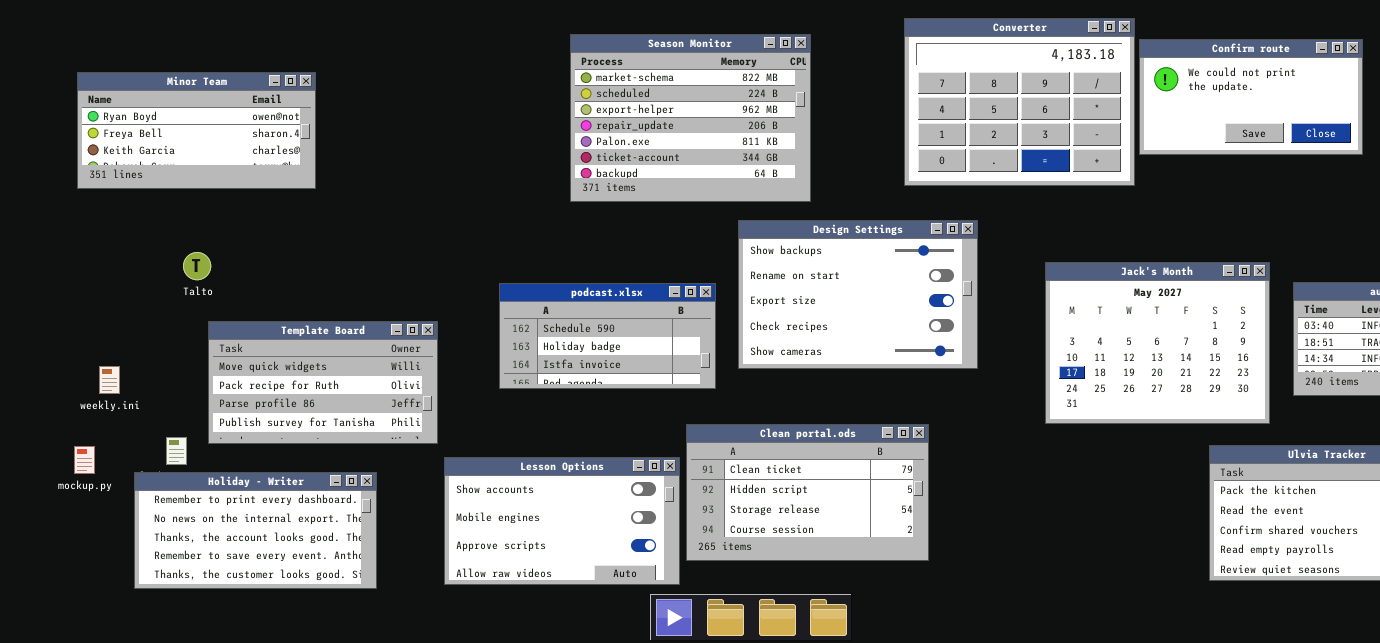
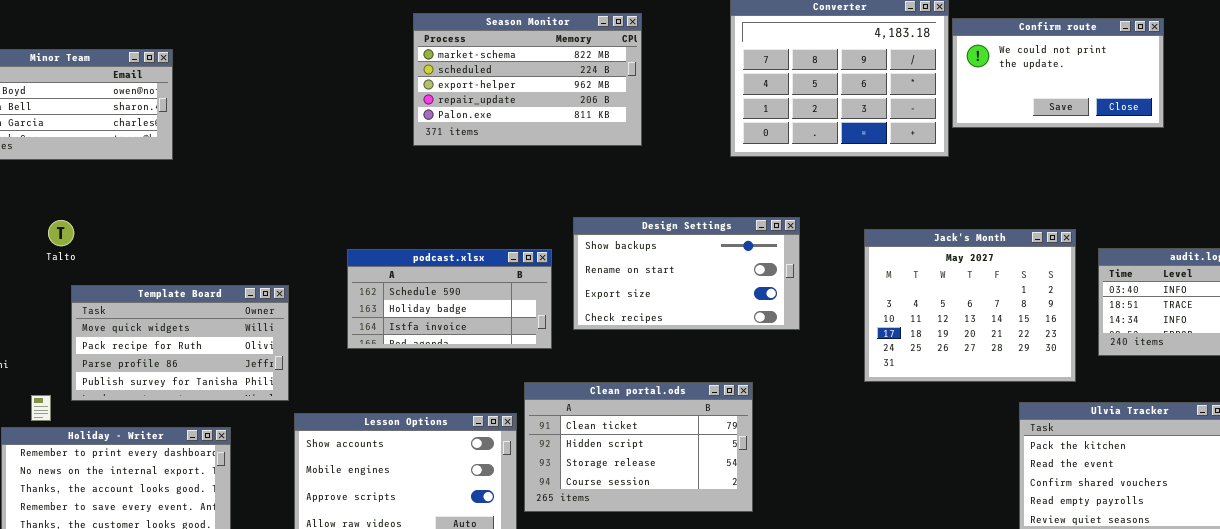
Season Monitor: [570,34,811,202] -> [413,13,642,146], resized
Design Settings: [738,220,978,369] -> [573,217,800,330], resized

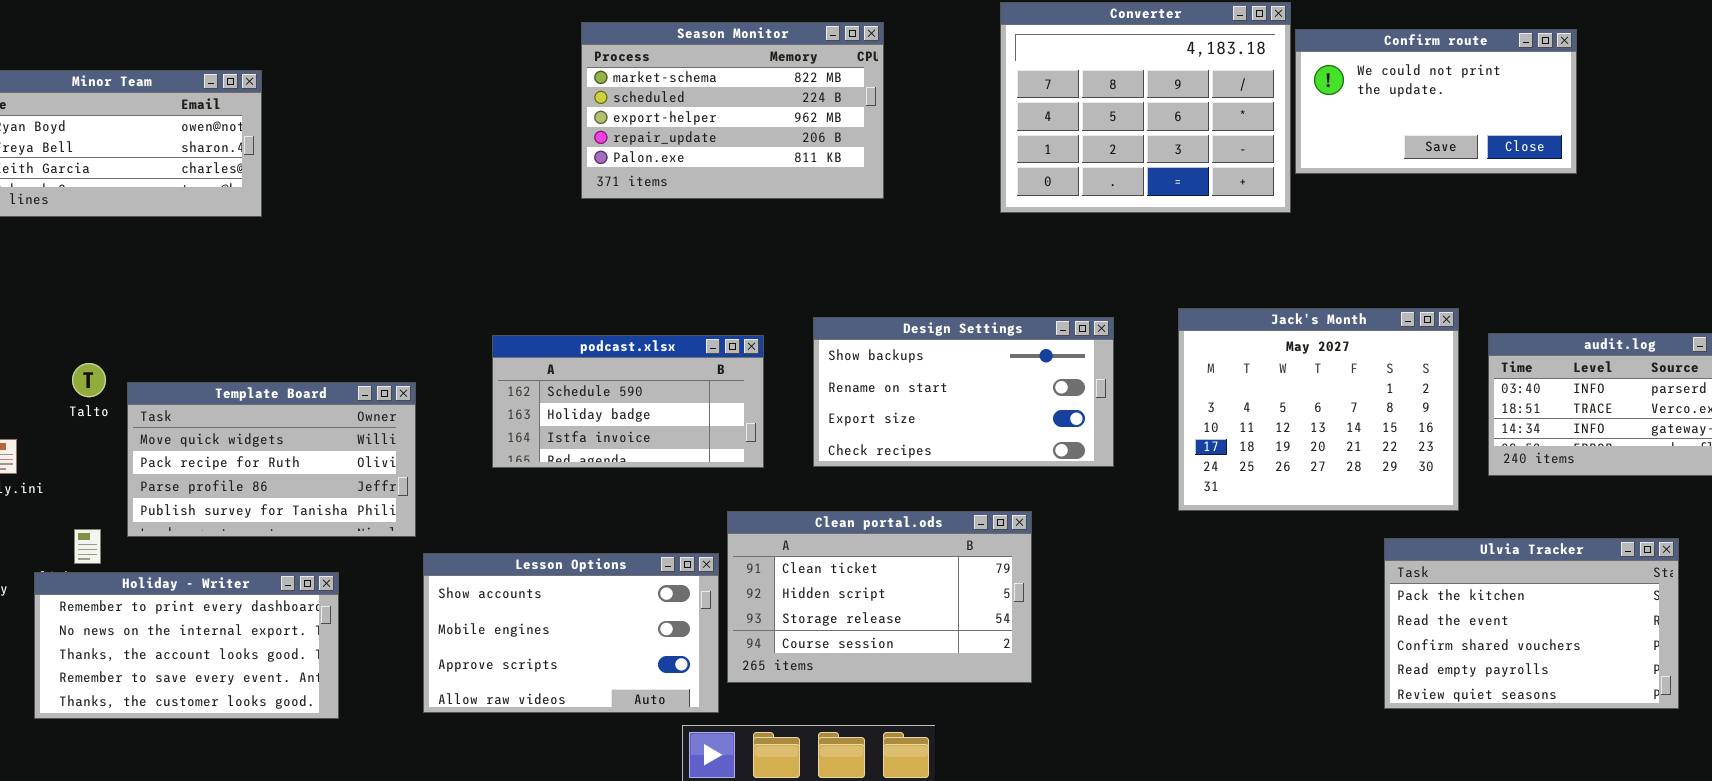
Design Settings: [573,217,800,330] -> [813,317,1114,467], moved
Talto: [48,220,74,246] -> [72,363,106,397], moved

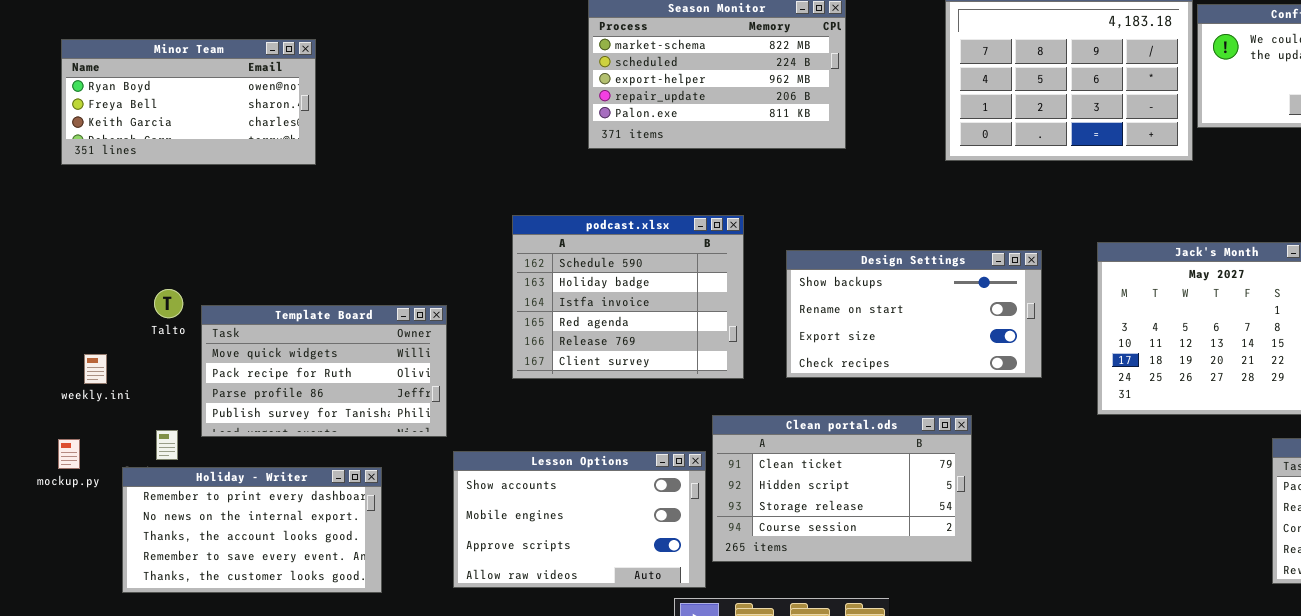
podcast.xlsx: [492,335,764,468] -> [512,215,744,379], resized

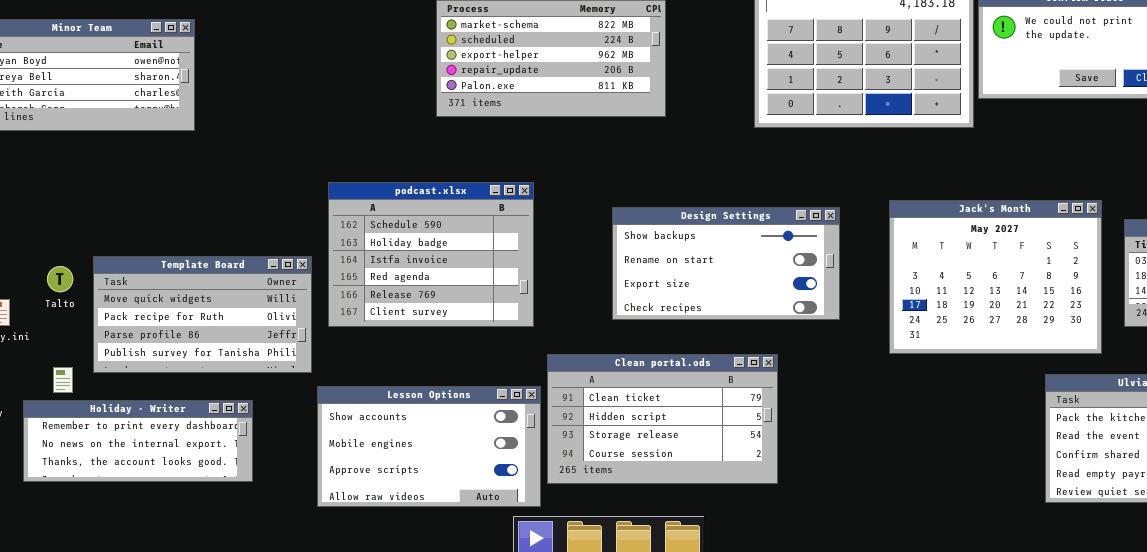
podcast.xlsx: [512,215,744,379] -> [328,182,534,327], moved
Talto: [154,289,183,318] -> [47,266,73,292], moved
Holiday - Writer: [122,467,382,593] -> [23,400,253,482], resized

